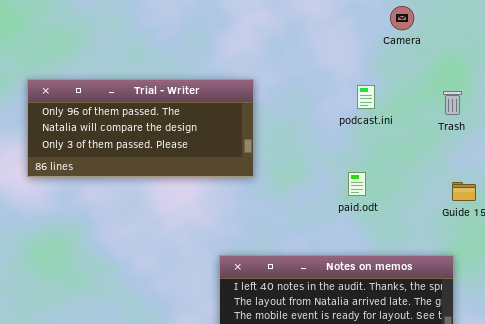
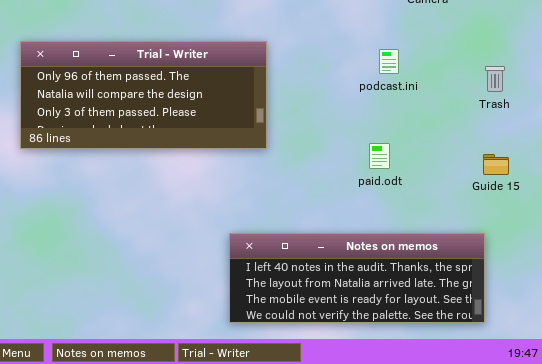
Trash: [443,91,462,115] -> [485,66,505,92], moved

